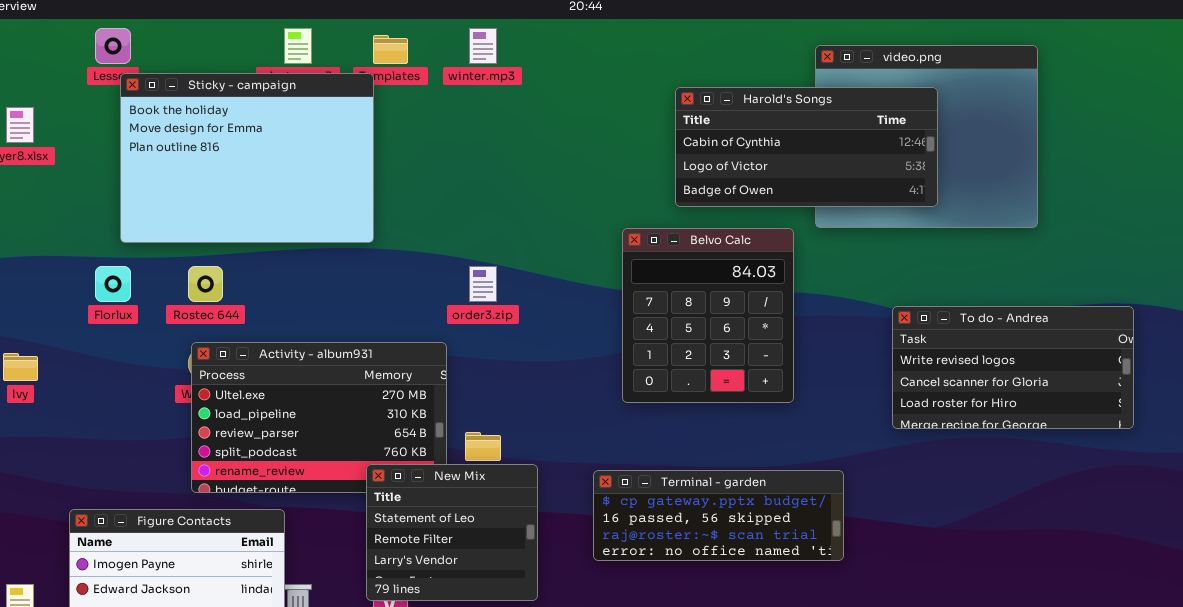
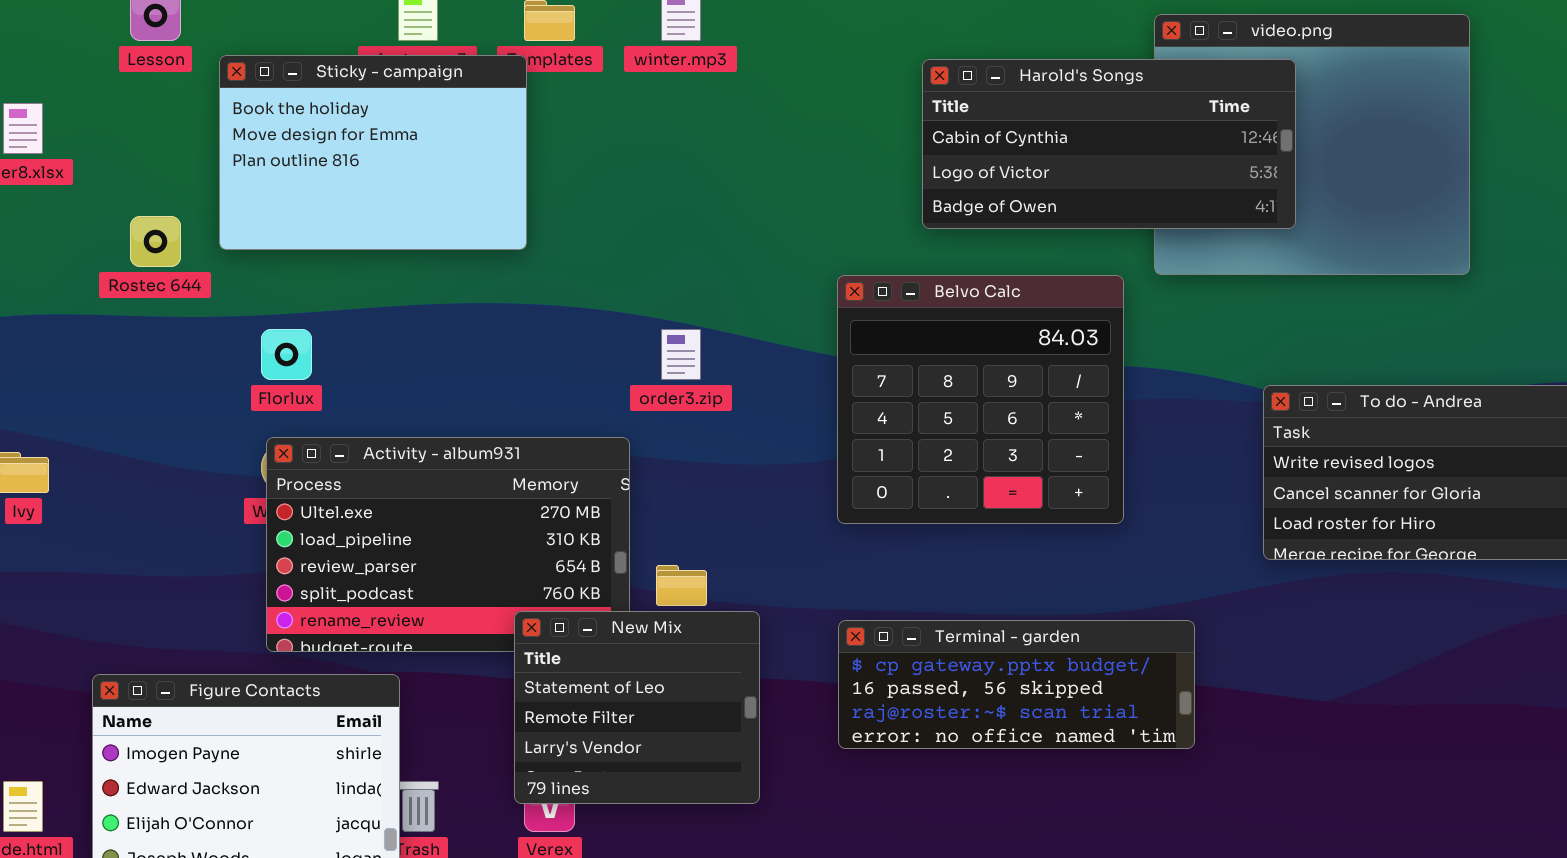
Sticky - campaign: [120,73,374,243] -> [219,55,527,250], resized
Harold's Songs: [675,87,938,207] -> [922,59,1296,229], moved
Belvo Calc: [622,228,794,403] -> [837,275,1124,524], resized
Florlux: [95,266,131,302] -> [261,329,312,380], moved
Rostec 644: [188,266,223,302] -> [130,216,181,267], moved

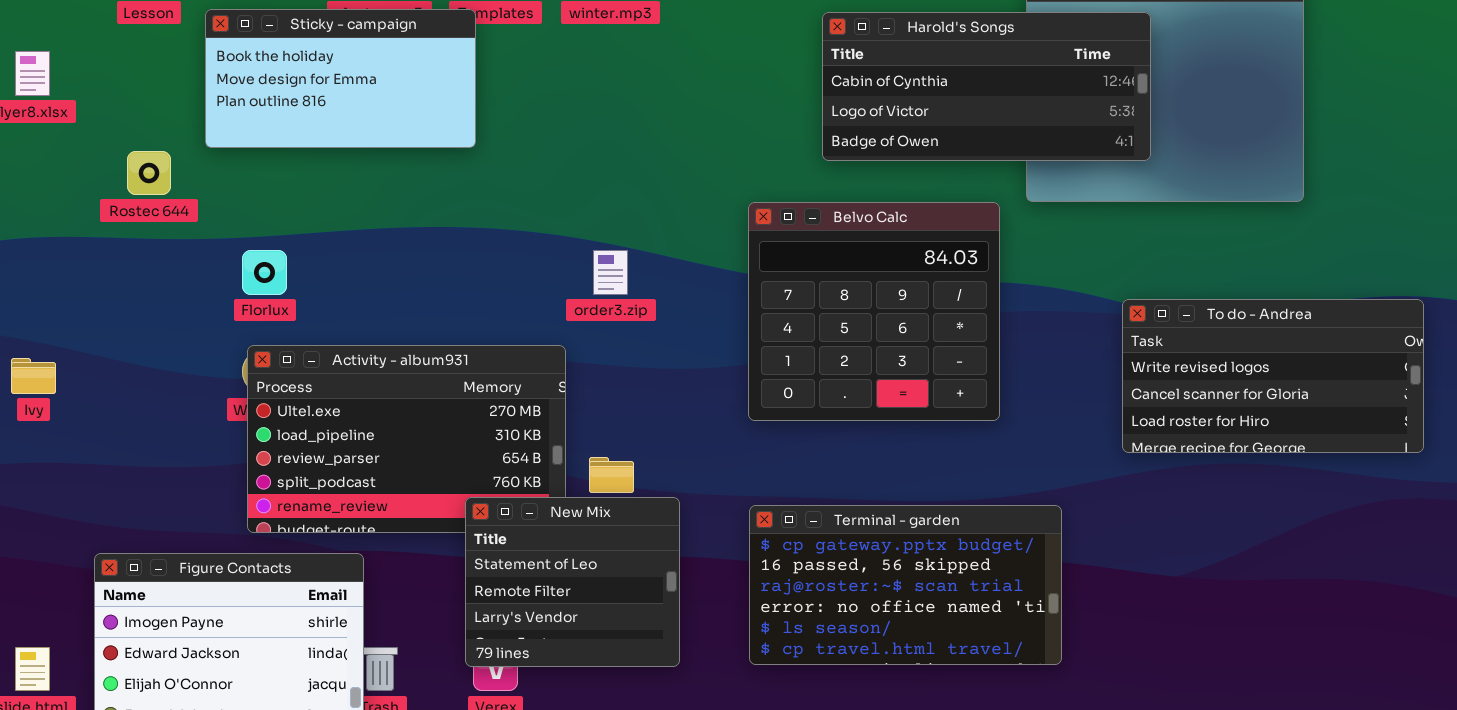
Sticky - campaign: [219,55,527,250] -> [205,9,476,148], resized
Terminal - garden: [838,620,1195,749] -> [749,505,1062,665], resized

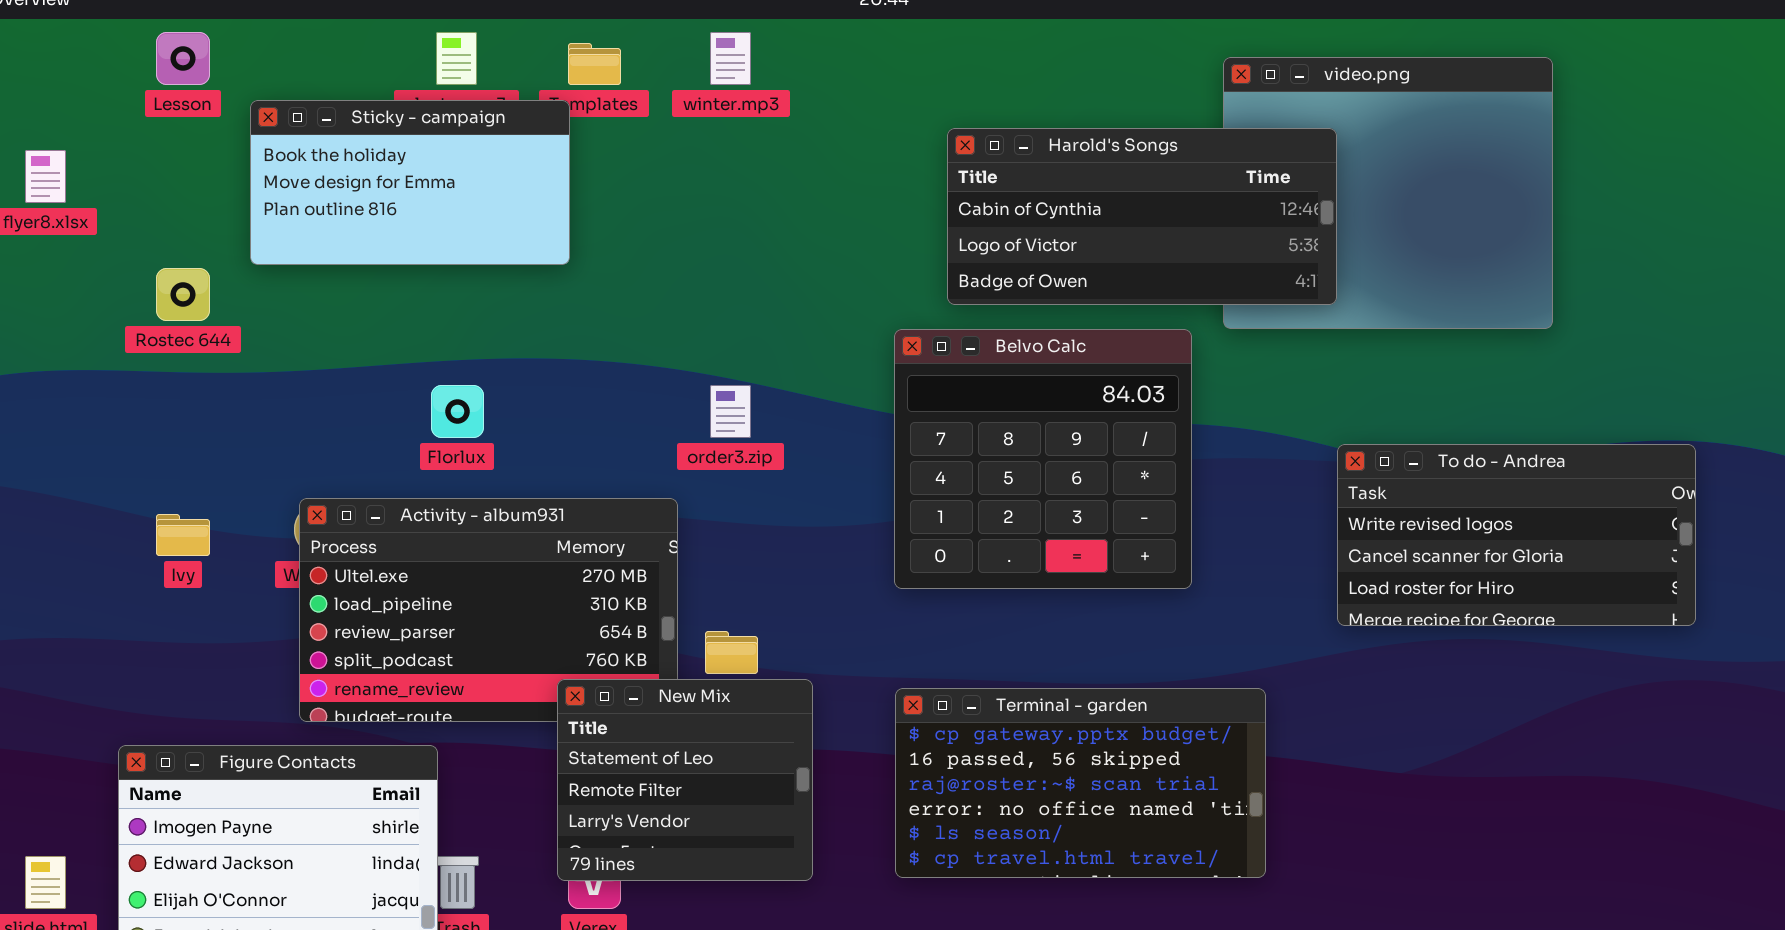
Harold's Songs: [822,12,1151,161] -> [947,128,1337,305], moved
Florlux: [242,250,287,295] -> [431,385,484,438], moved
Ivy: [11,358,56,394] -> [156,514,210,556], moved

